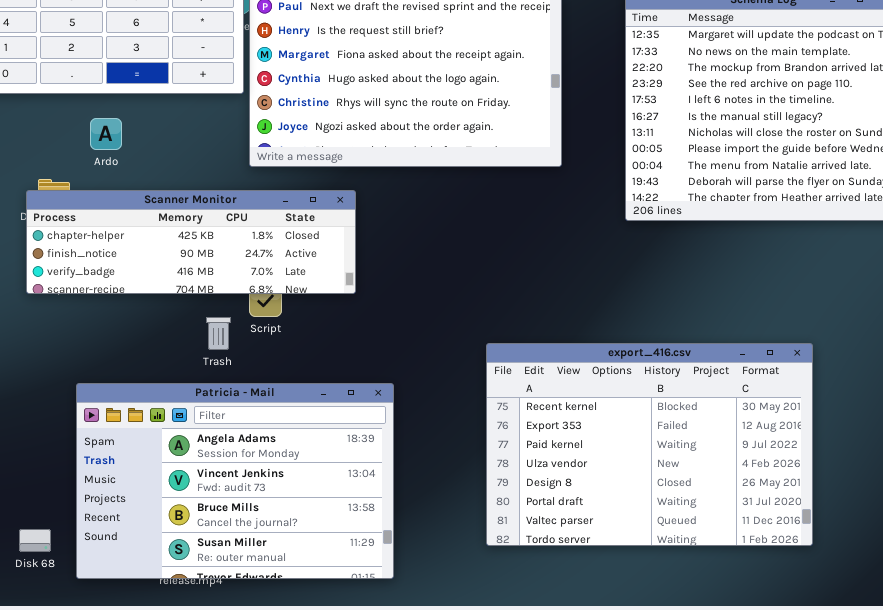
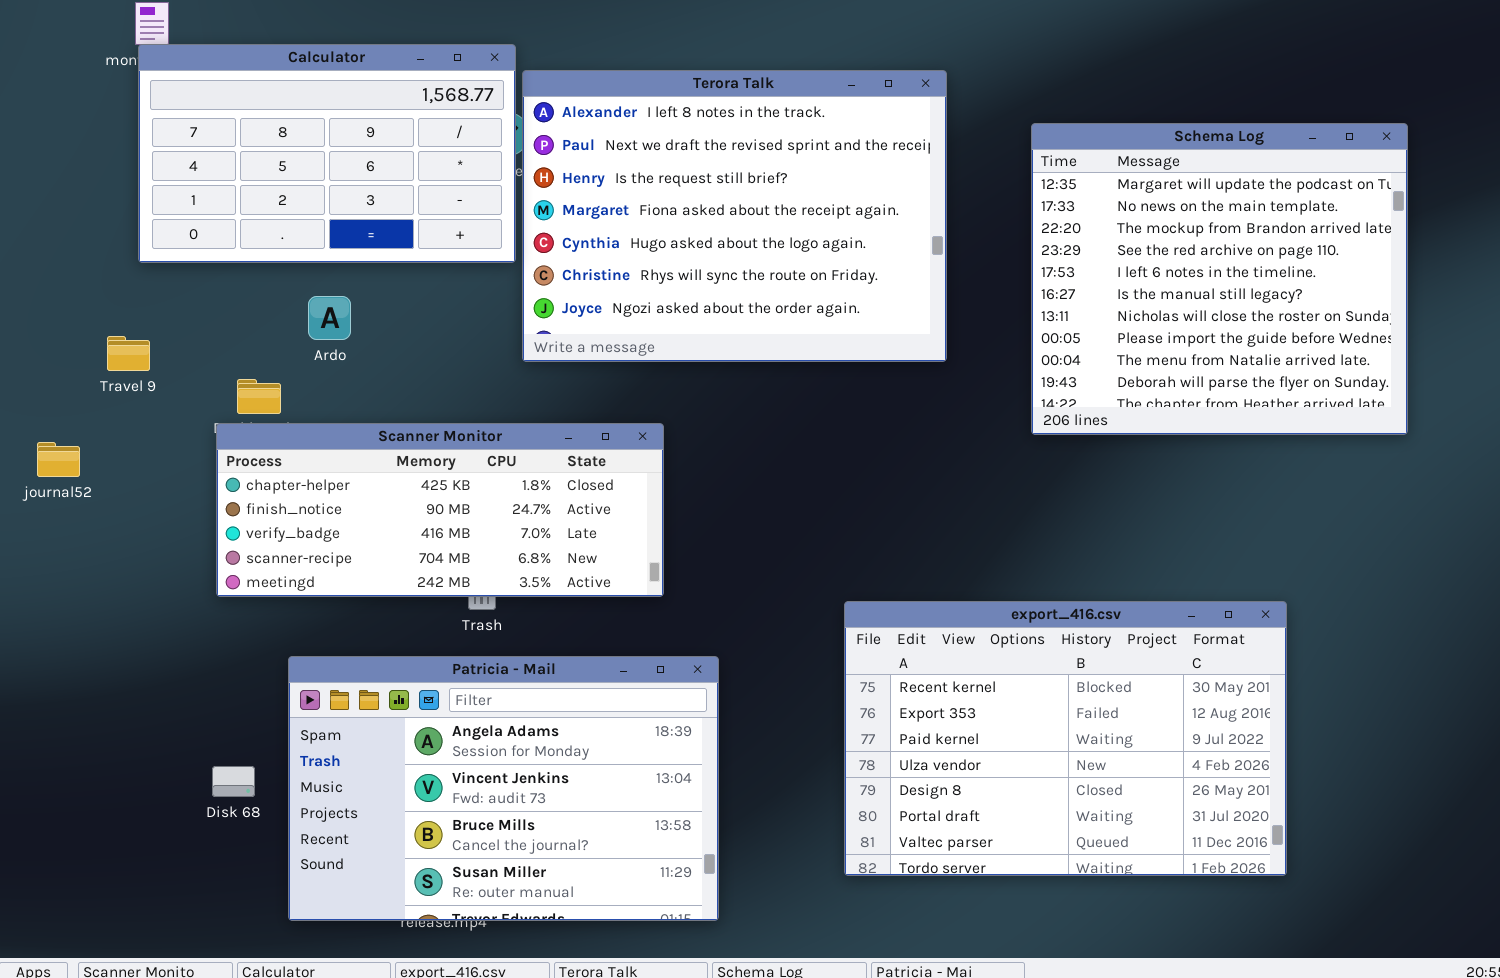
Scanner Monitor: [26,190,356,294] -> [216,423,664,597], moved, resized
Disk 68: [19,529,51,552] -> [212,766,255,797], moved

